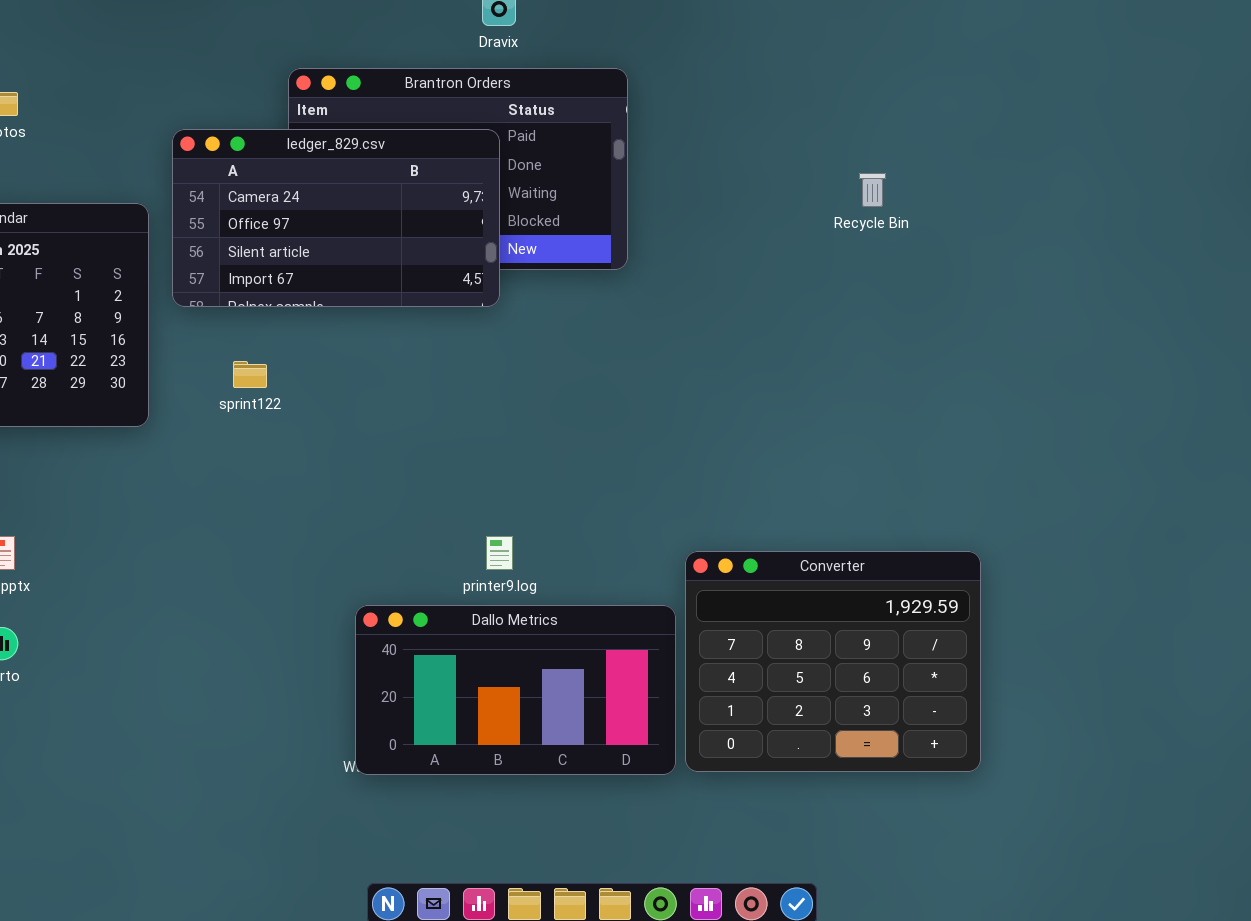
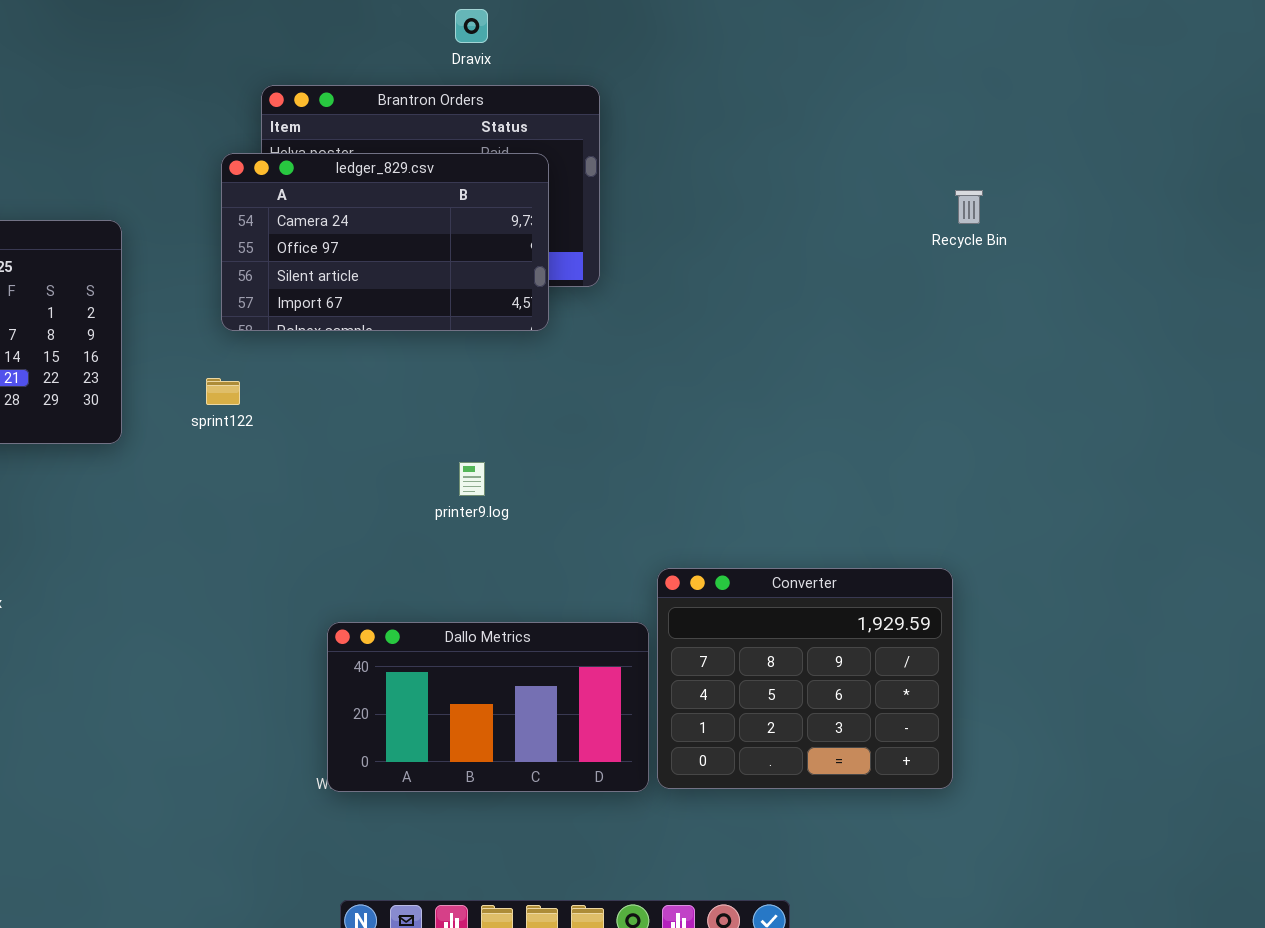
ledger_829.csv: [172,129,500,307] -> [221,153,549,331], moved
Recycle Bin: [859,173,886,207] -> [955,190,983,224], moved
printer9.log: [486,536,513,570] -> [459,462,485,496], moved

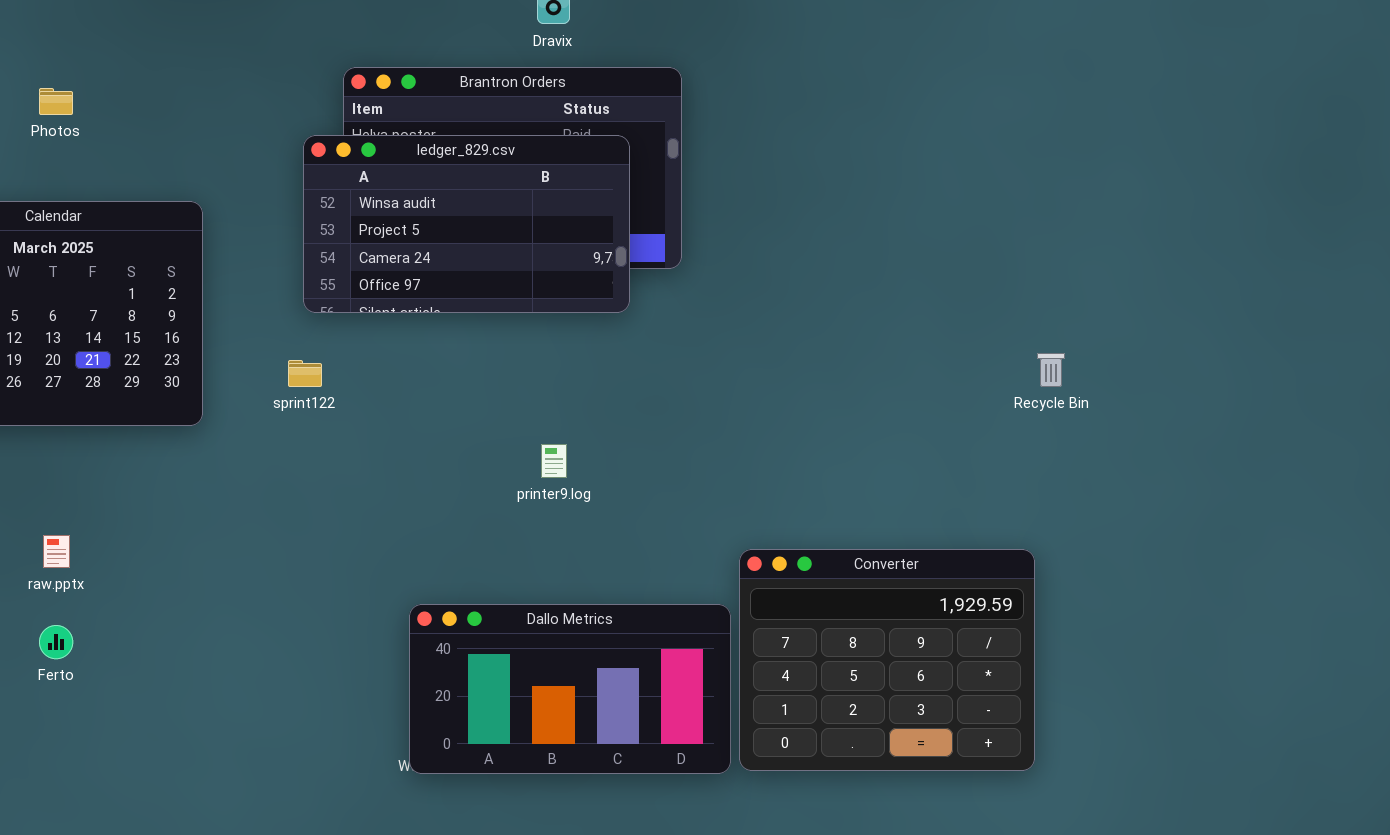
ledger_829.csv: [221,153,549,331] -> [303,135,630,313], scrolled up 2 rows
Recycle Bin: [955,190,983,224] -> [1037,353,1065,387], moved

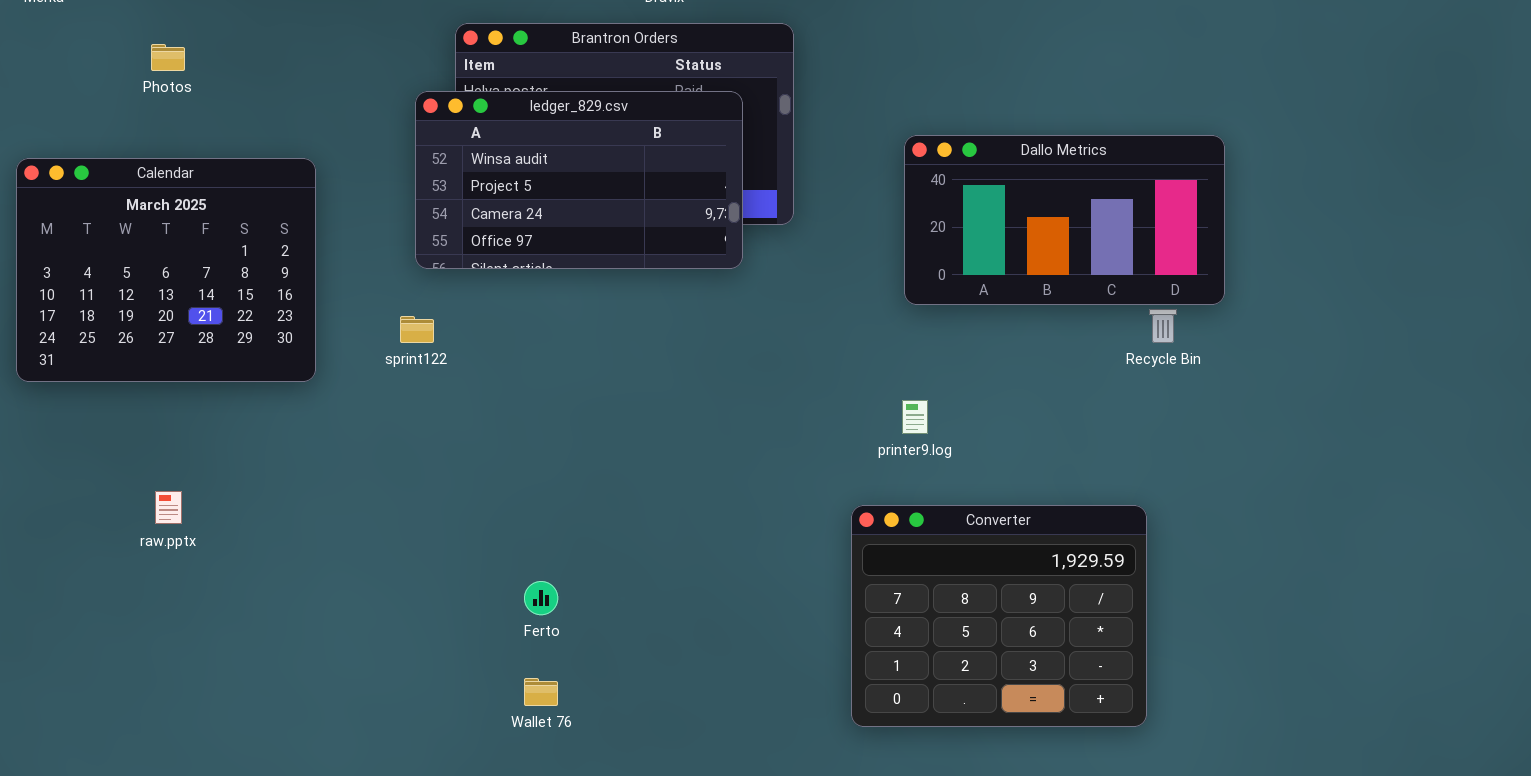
printer9.log: [541,444,567,478] -> [902,400,928,434], moved
Dallo Metrics: [409,604,731,774] -> [904,135,1225,305], moved
Ferto: [39,625,73,659] -> [524,581,558,615], moved

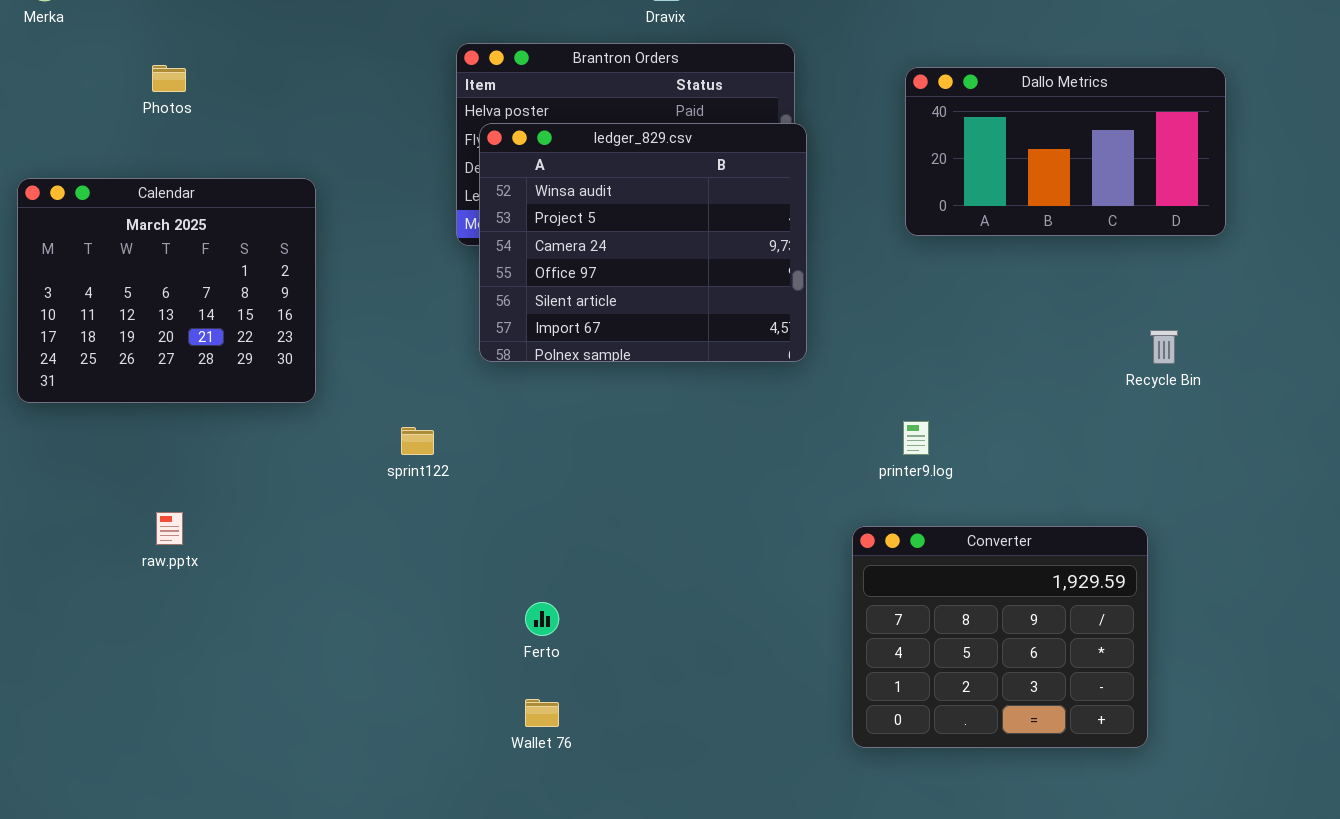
ledger_829.csv: [415,91,743,269] -> [479,123,807,362], moved, resized
Dallo Metrics: [904,135,1225,305] -> [905,67,1226,236], moved
sprint122: [400,316,434,343] -> [401,427,434,455], moved

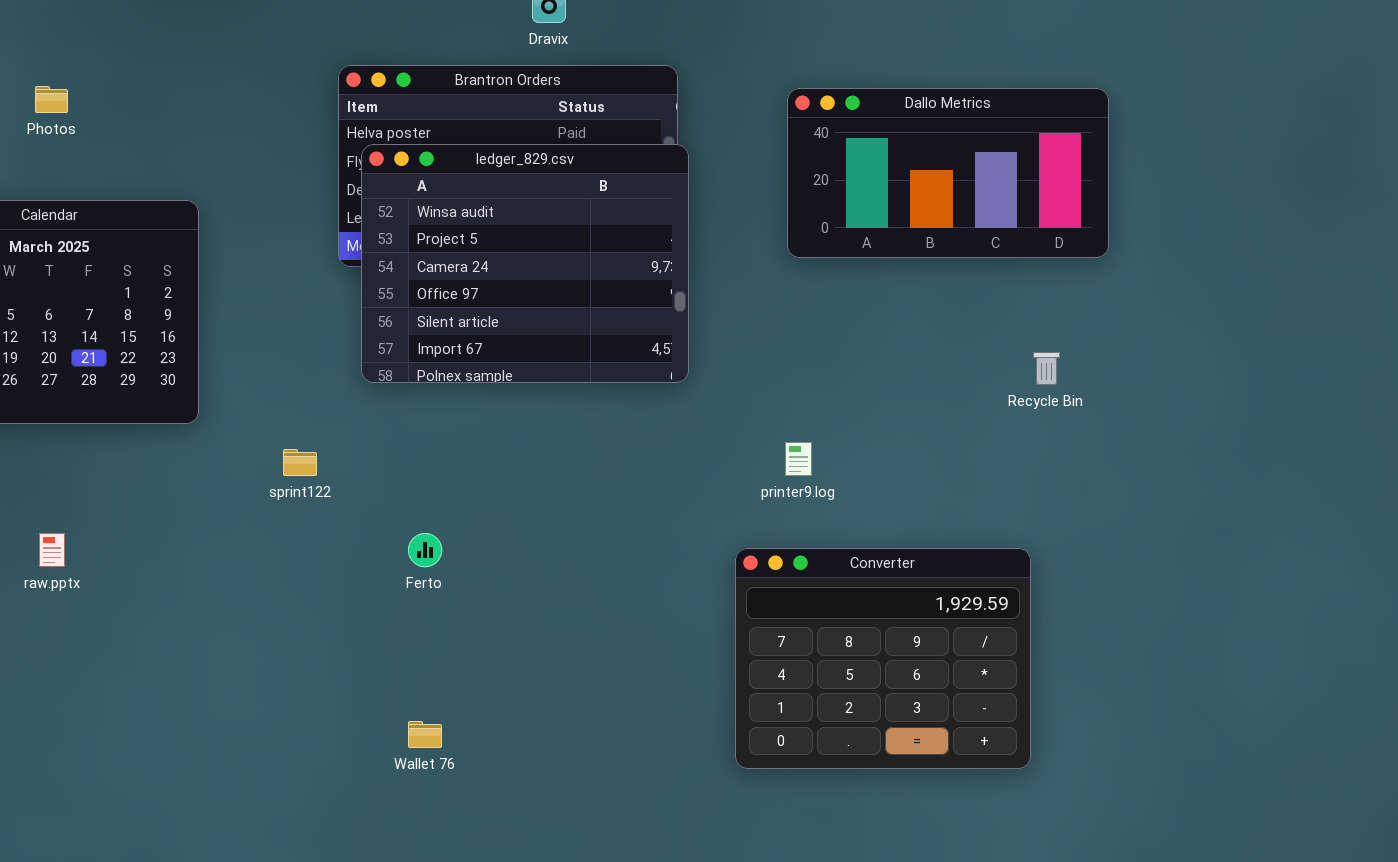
Ferto: [525,602,559,636] -> [408,533,442,567], moved

